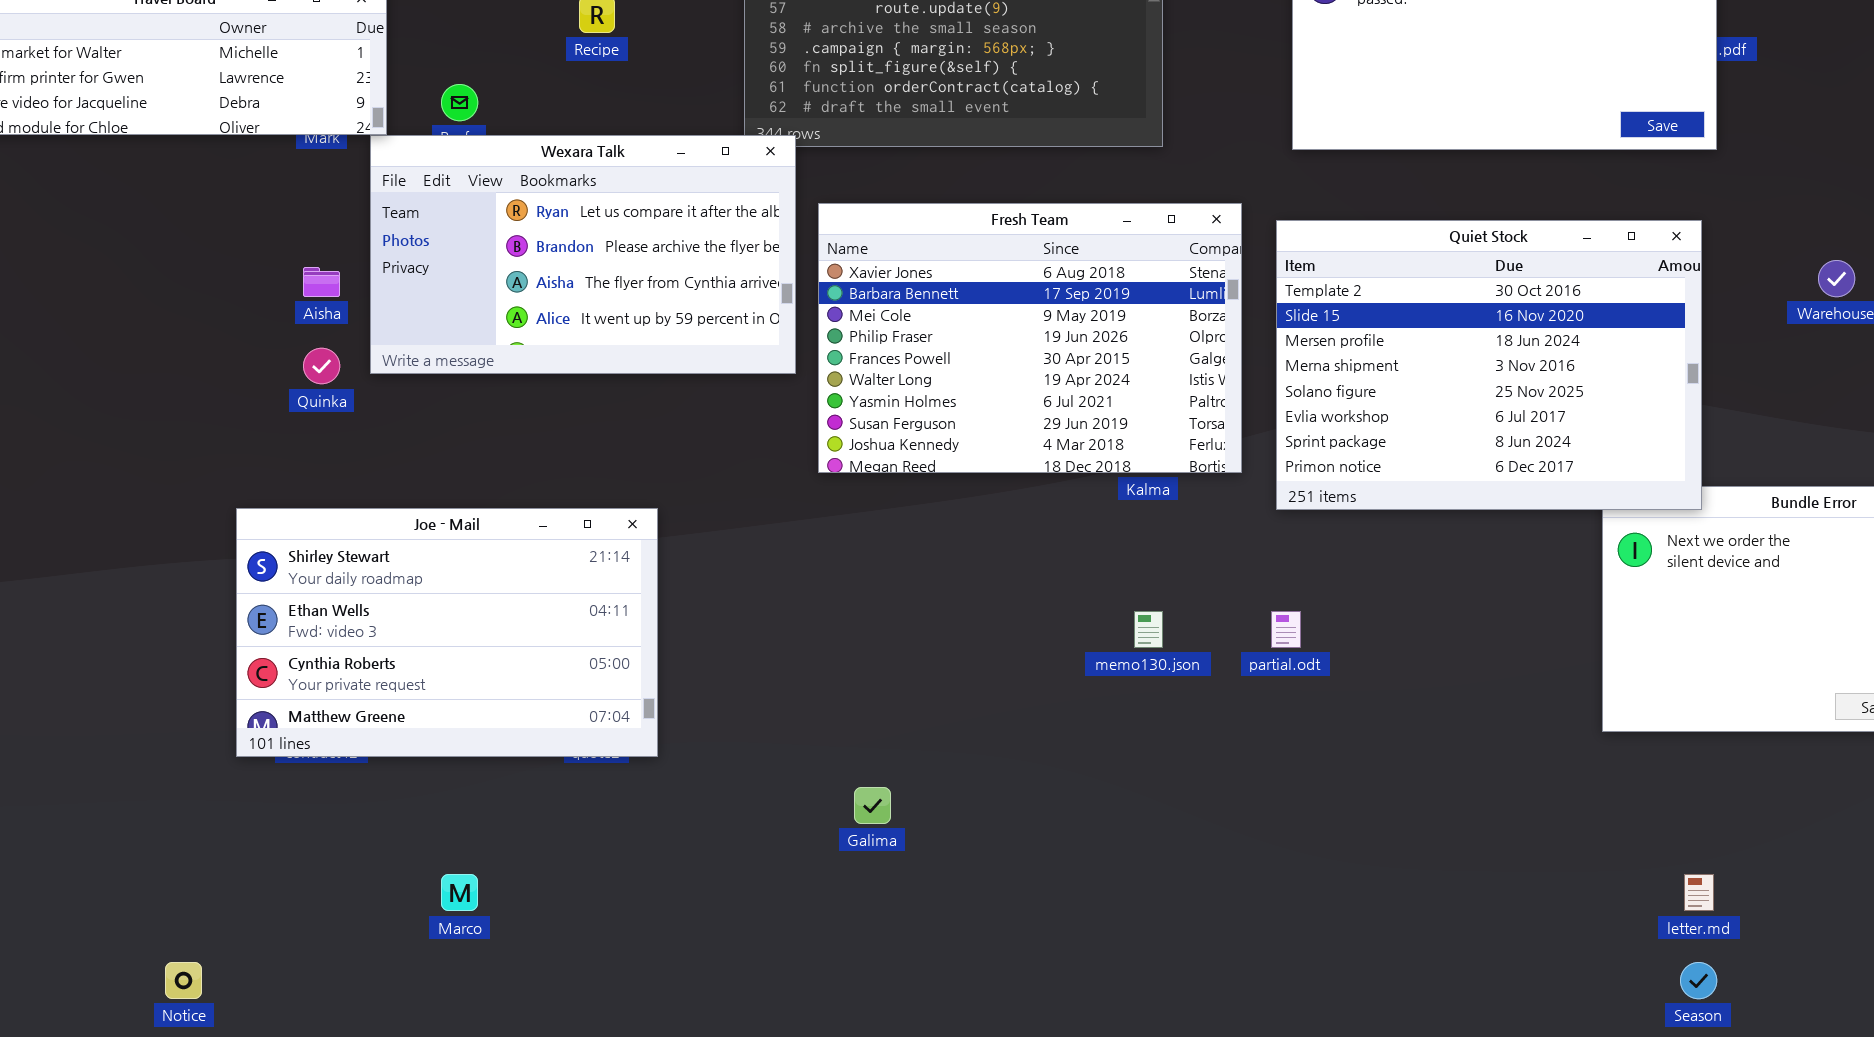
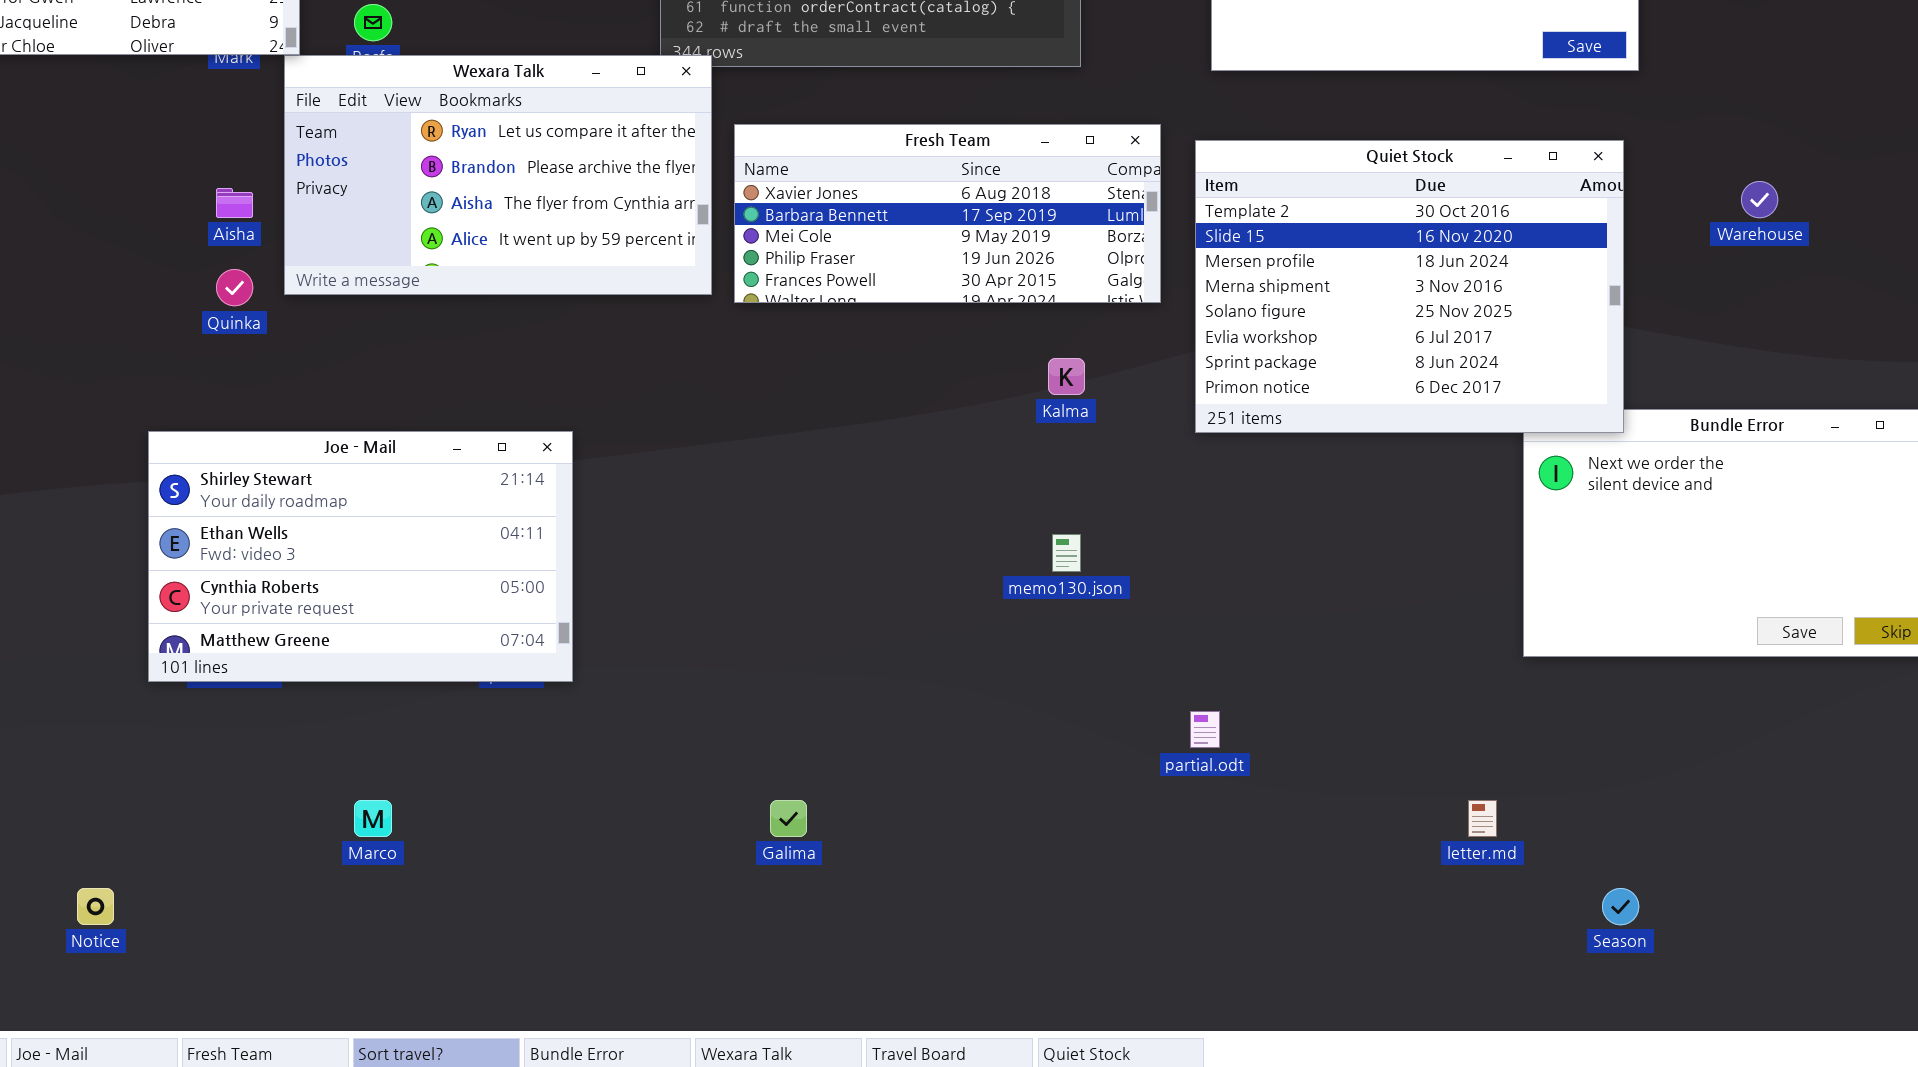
Fresh Team: [818,203,1242,473] -> [734,124,1161,303], resized
partial.odt: [1271,611,1301,648] -> [1190,711,1220,748], moved
Galima: [854,787,891,824] -> [770,800,807,837], moved
letter.md: [1684,874,1714,911] -> [1468,800,1497,837], moved

